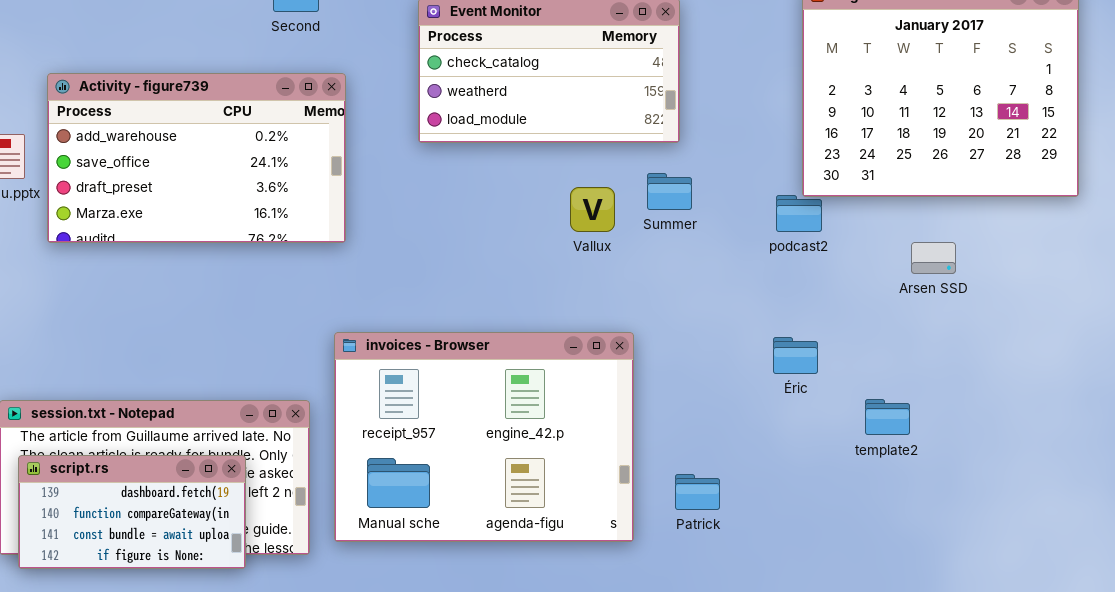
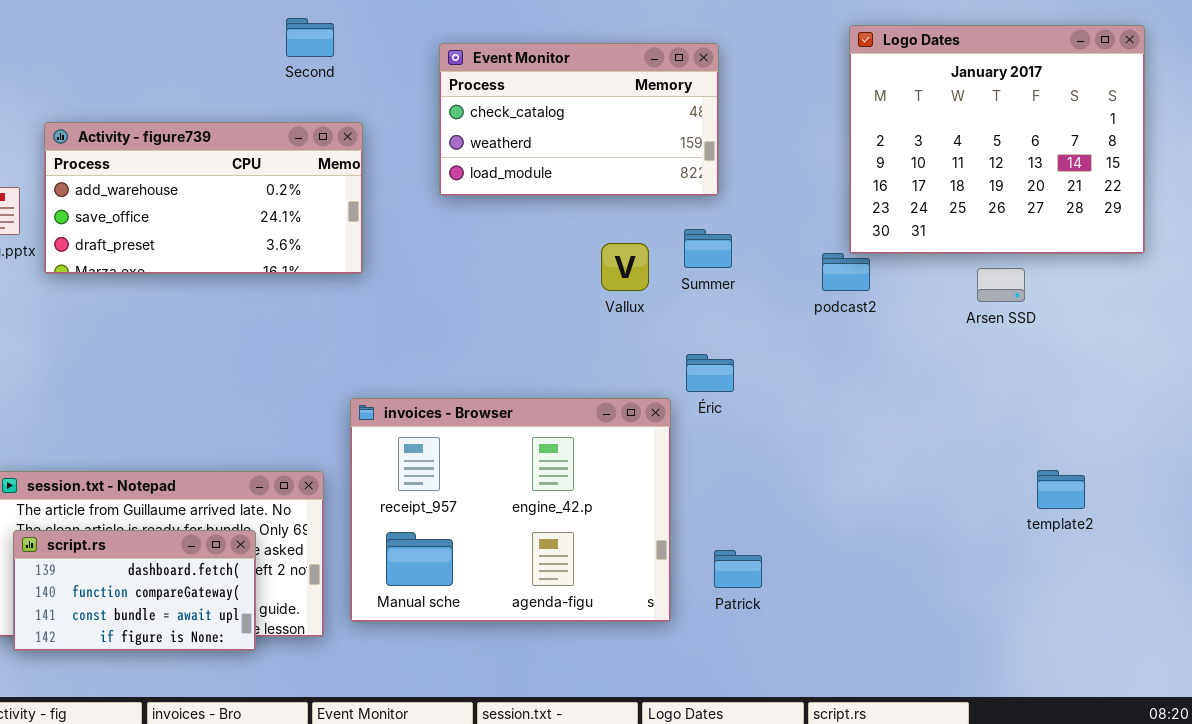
Activity - figure739: [47,73,346,243] -> [44,122,363,274], resized
Arsen SSD: [911,242,956,274] -> [977,268,1025,302], moved
Éric: [773,337,818,374] -> [686,354,734,392], moved
template2: [865,399,910,435] -> [1037,470,1085,509], moved

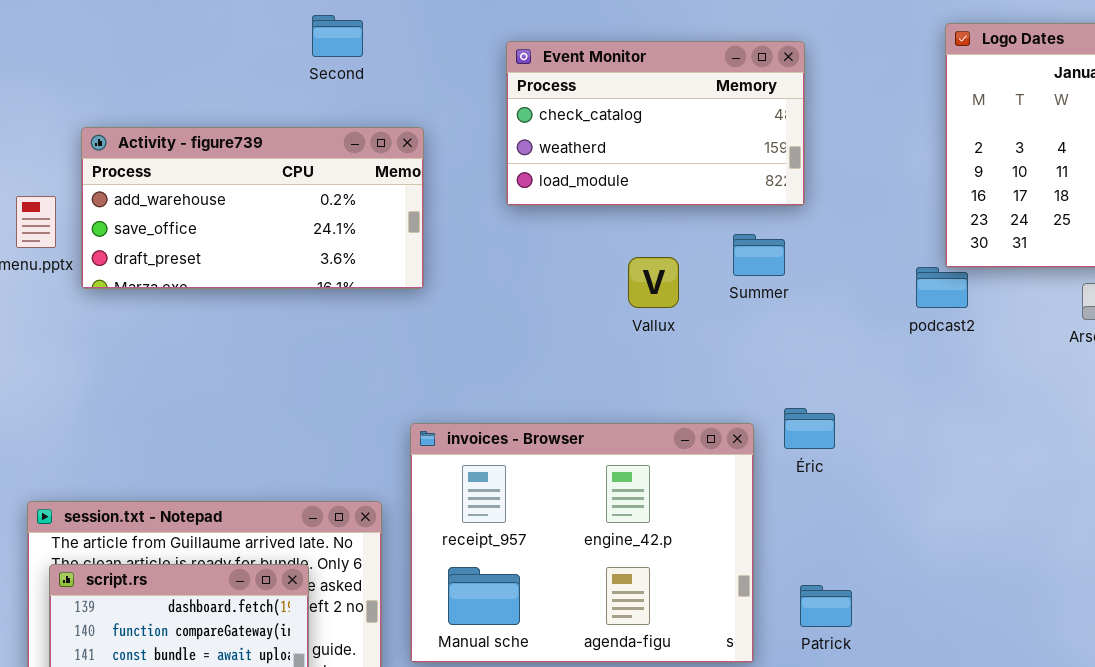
Second: [286,18,334,57] -> [312,15,363,57], moved
Summer: [684,229,732,268] -> [733,234,785,276], moved
Vallux: [601,243,649,291] -> [628,257,679,308], moved
Éric: [686,354,734,392] -> [784,408,835,449], moved

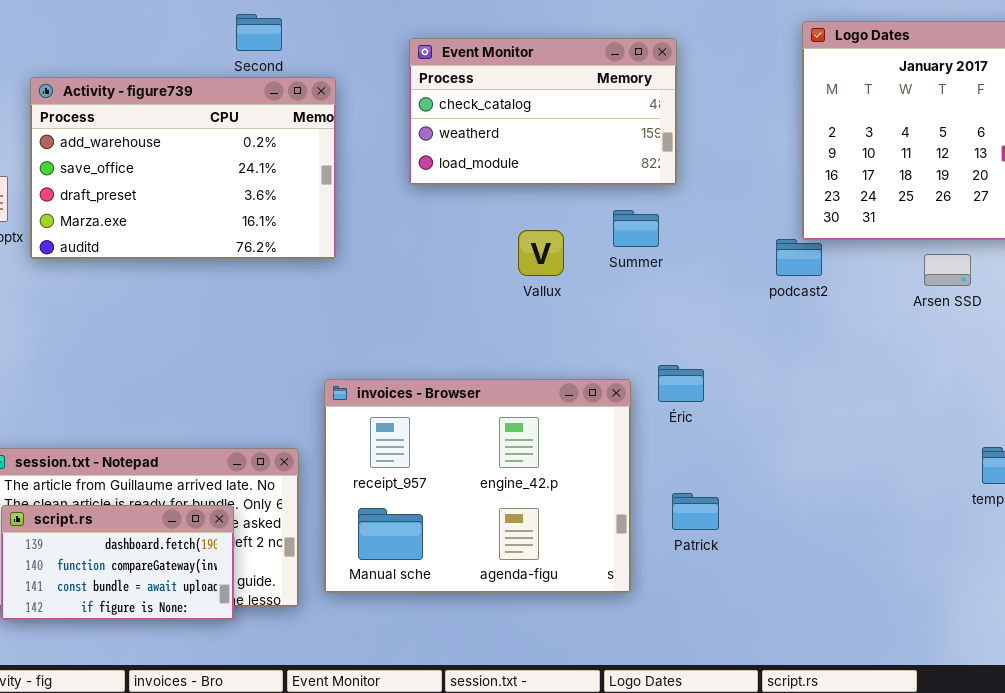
Activity - figure739: [81,127,424,289] -> [30,77,336,259], resized
Patrick: [800,585,852,627] -> [672,493,719,530], moved

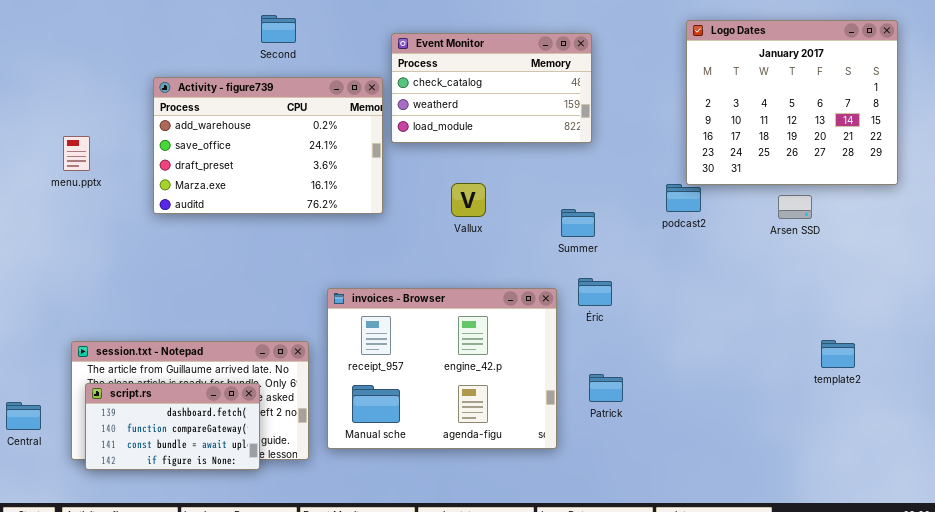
Activity - figure739: [30,77,336,259] -> [153,77,383,214], moved
Summer: [613,210,659,247] -> [561,209,595,237], moved
Vallux: [518,230,564,276] -> [451,183,486,217], moved

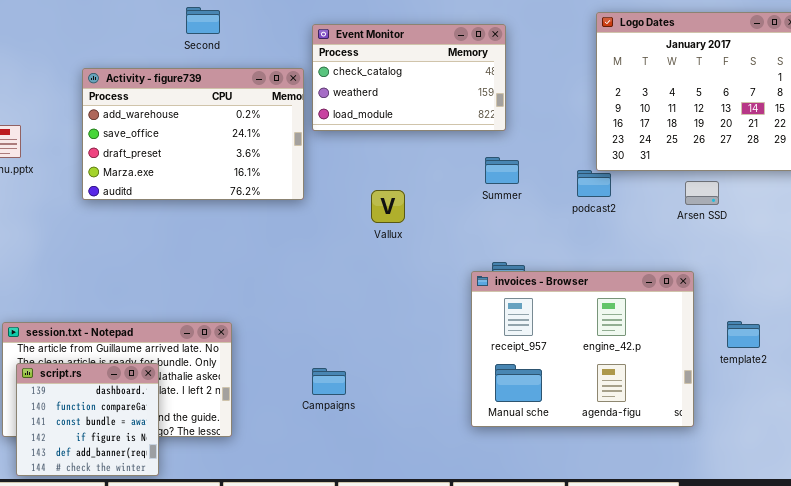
Vallux: [451,183,486,217] -> [371,190,405,223], moved
Summer: [561,209,595,237] -> [485,157,519,184], moved
invoices - Browser: [327,288,557,449] -> [471,271,694,427], moved
script.rs: [85,383,260,470] -> [16,363,159,476], resized

